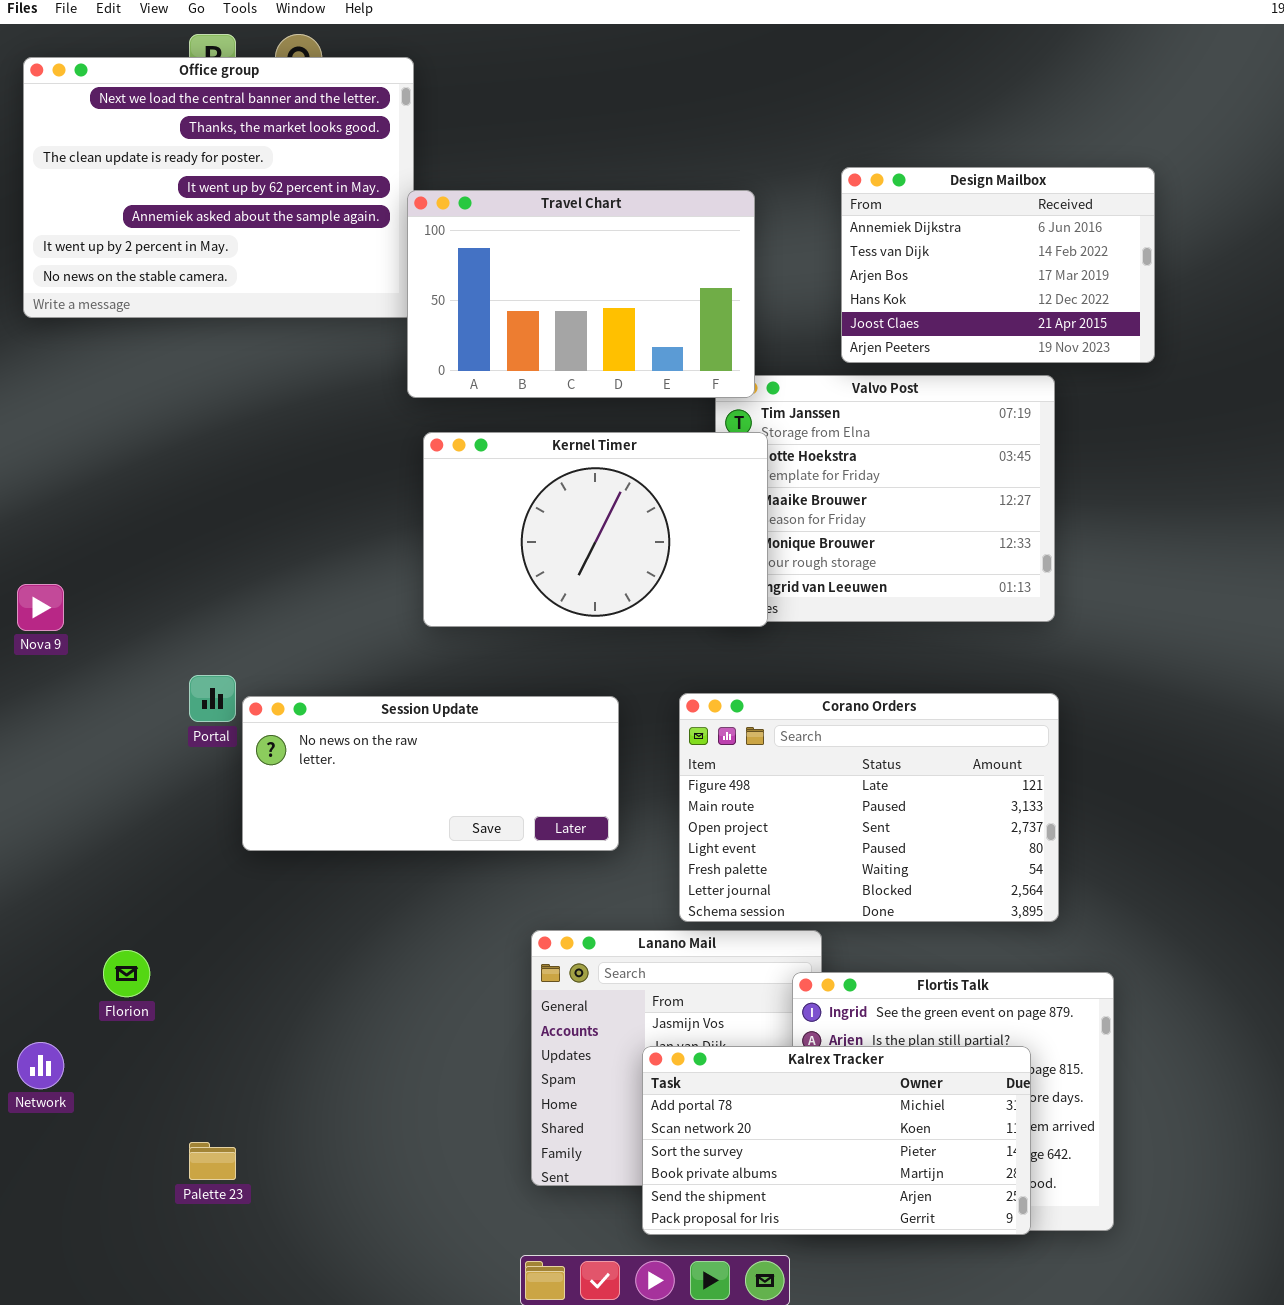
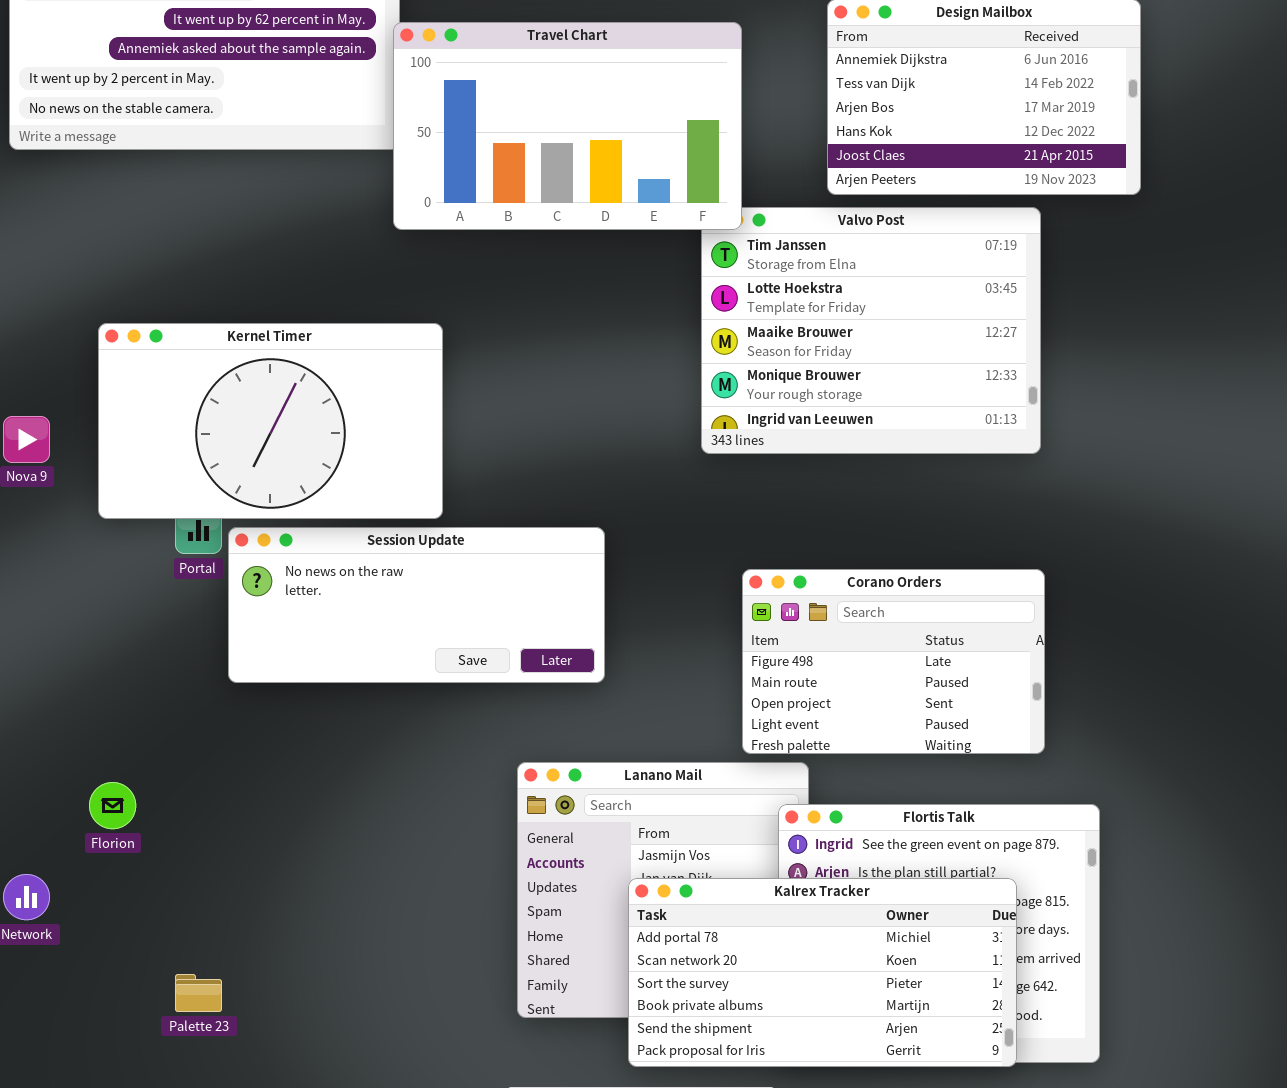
Kernel Timer: [423,432,768,627] -> [98,323,443,519], moved
Corano Orders: [679,693,1059,922] -> [742,569,1045,754], resized

